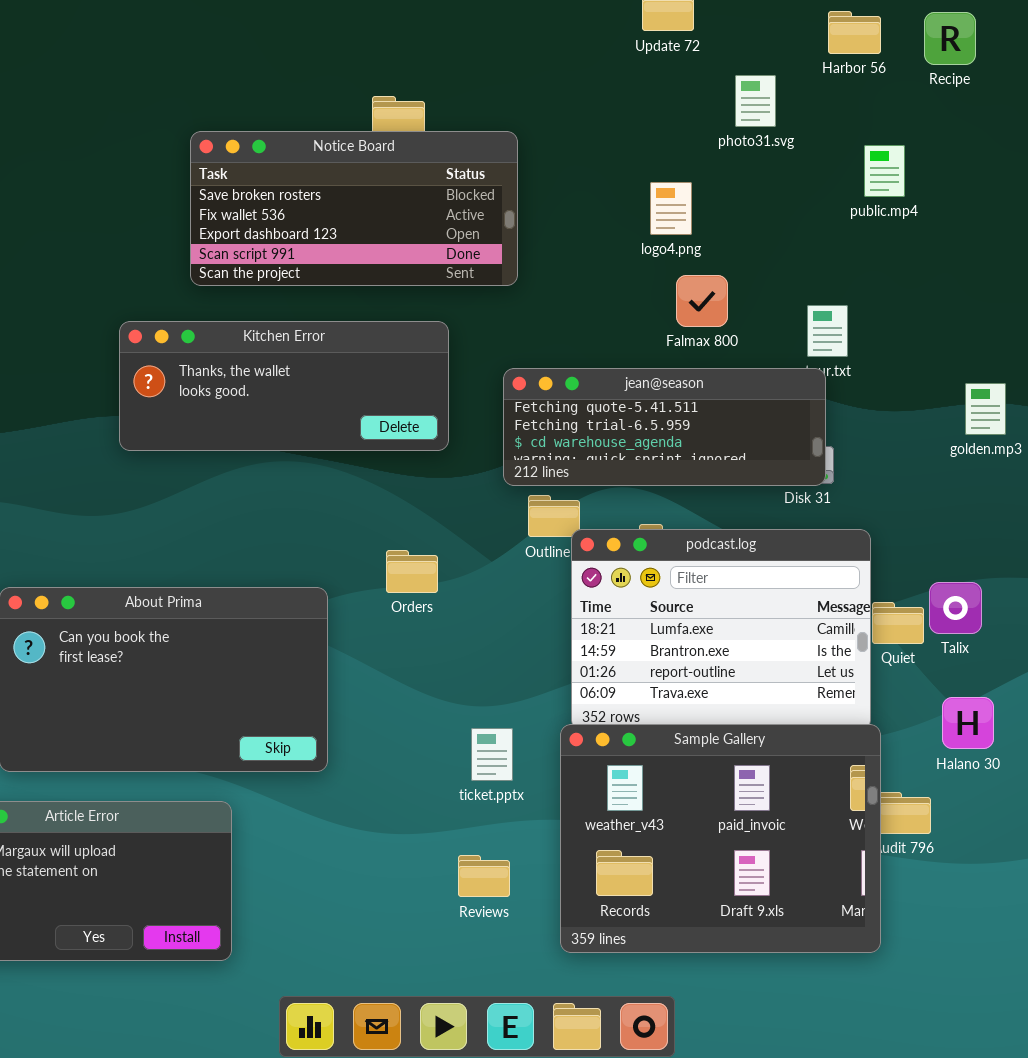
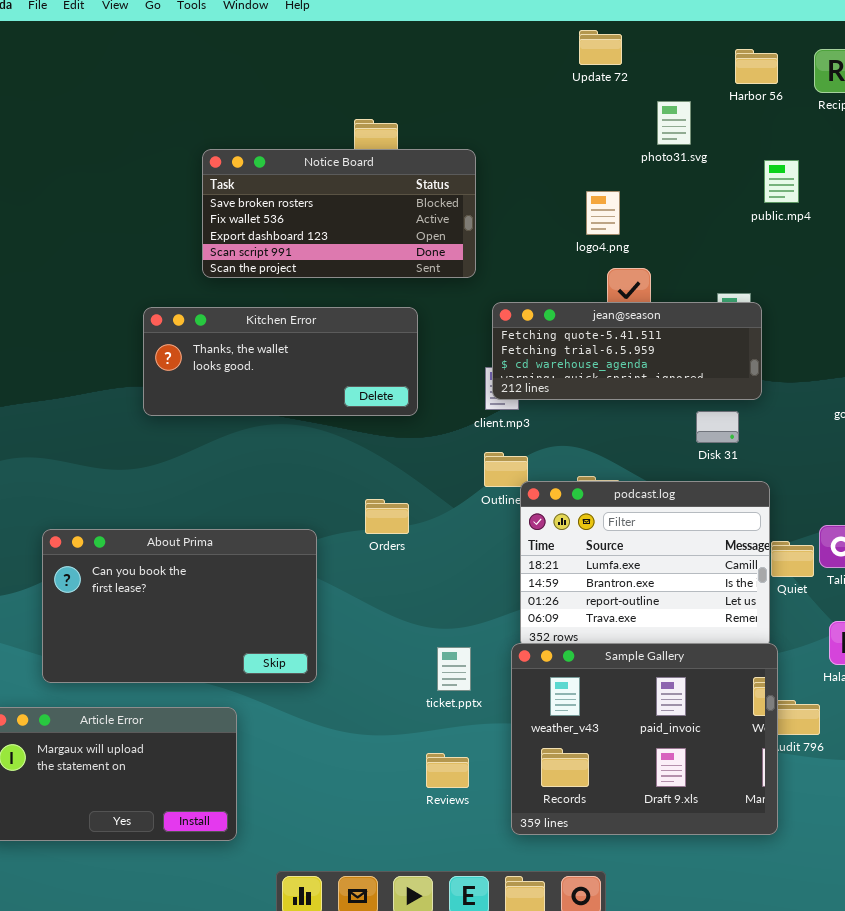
jean@season: [503,368,826,486] -> [492,302,762,400], moved

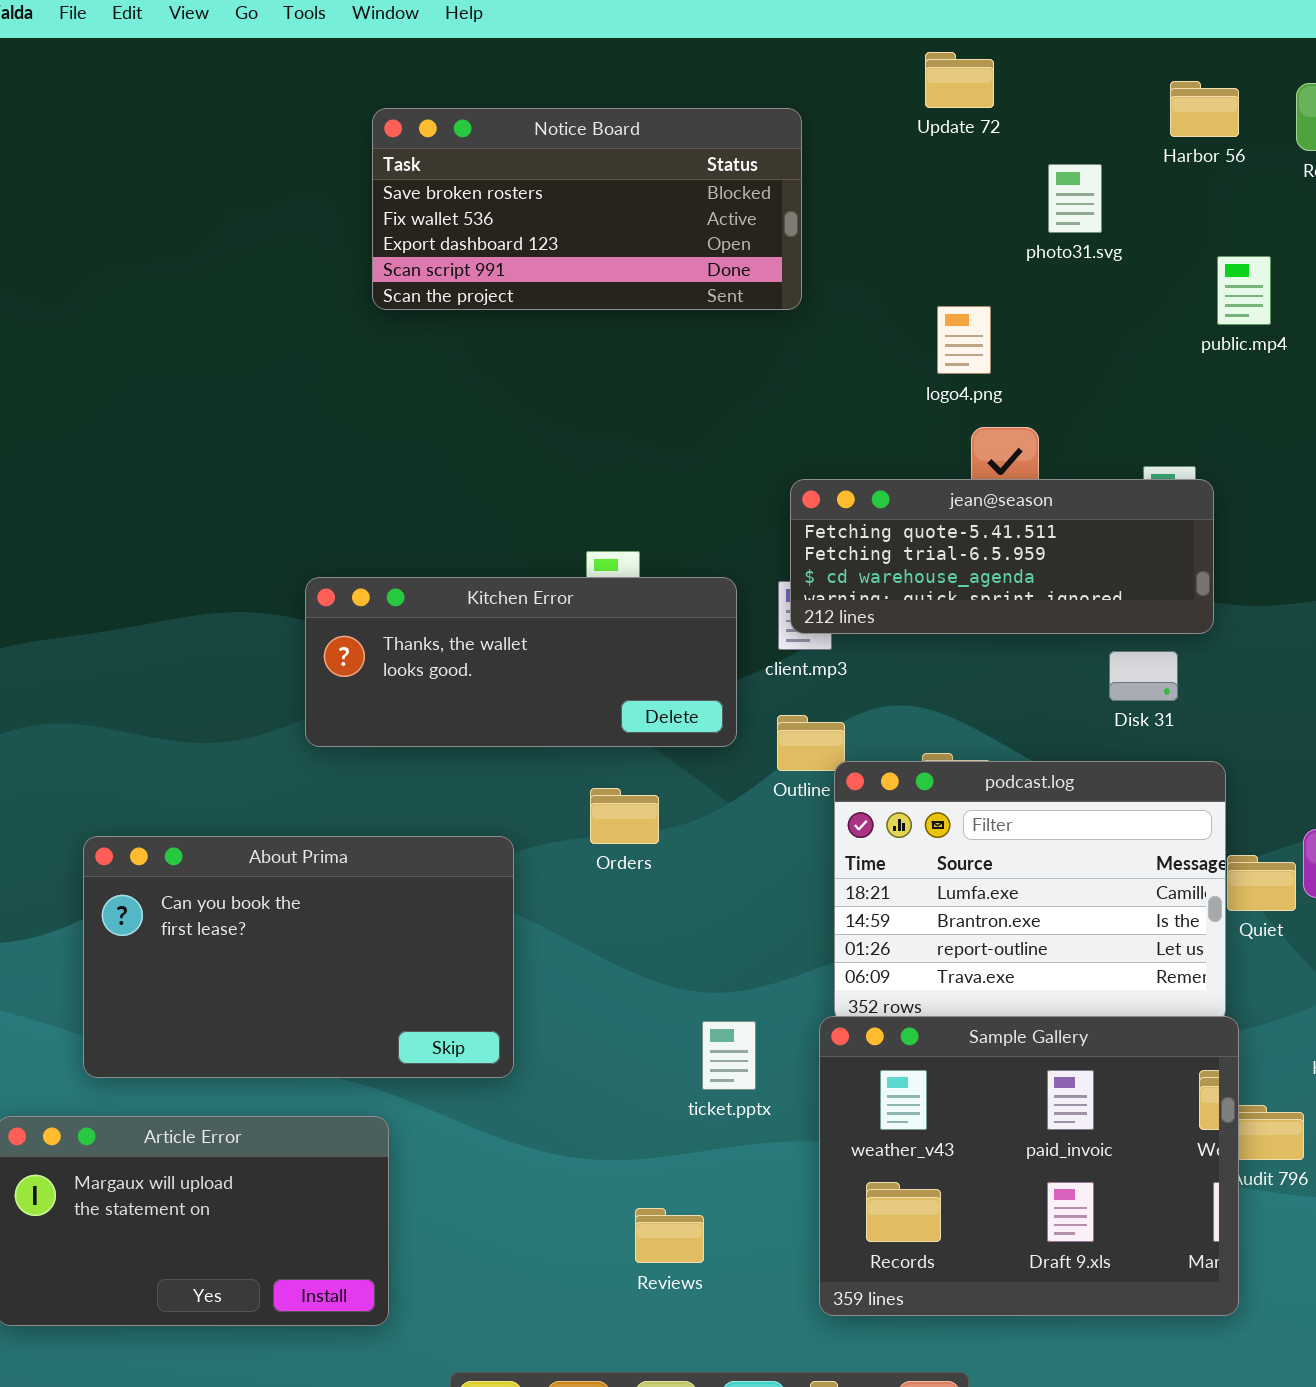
Notice Board: [202,149,476,278] -> [372,108,802,310], moved
Kitchen Error: [143,307,418,416] -> [305,577,737,747], moved
Reviews: [426,753,469,788] -> [635,1208,704,1263], moved

